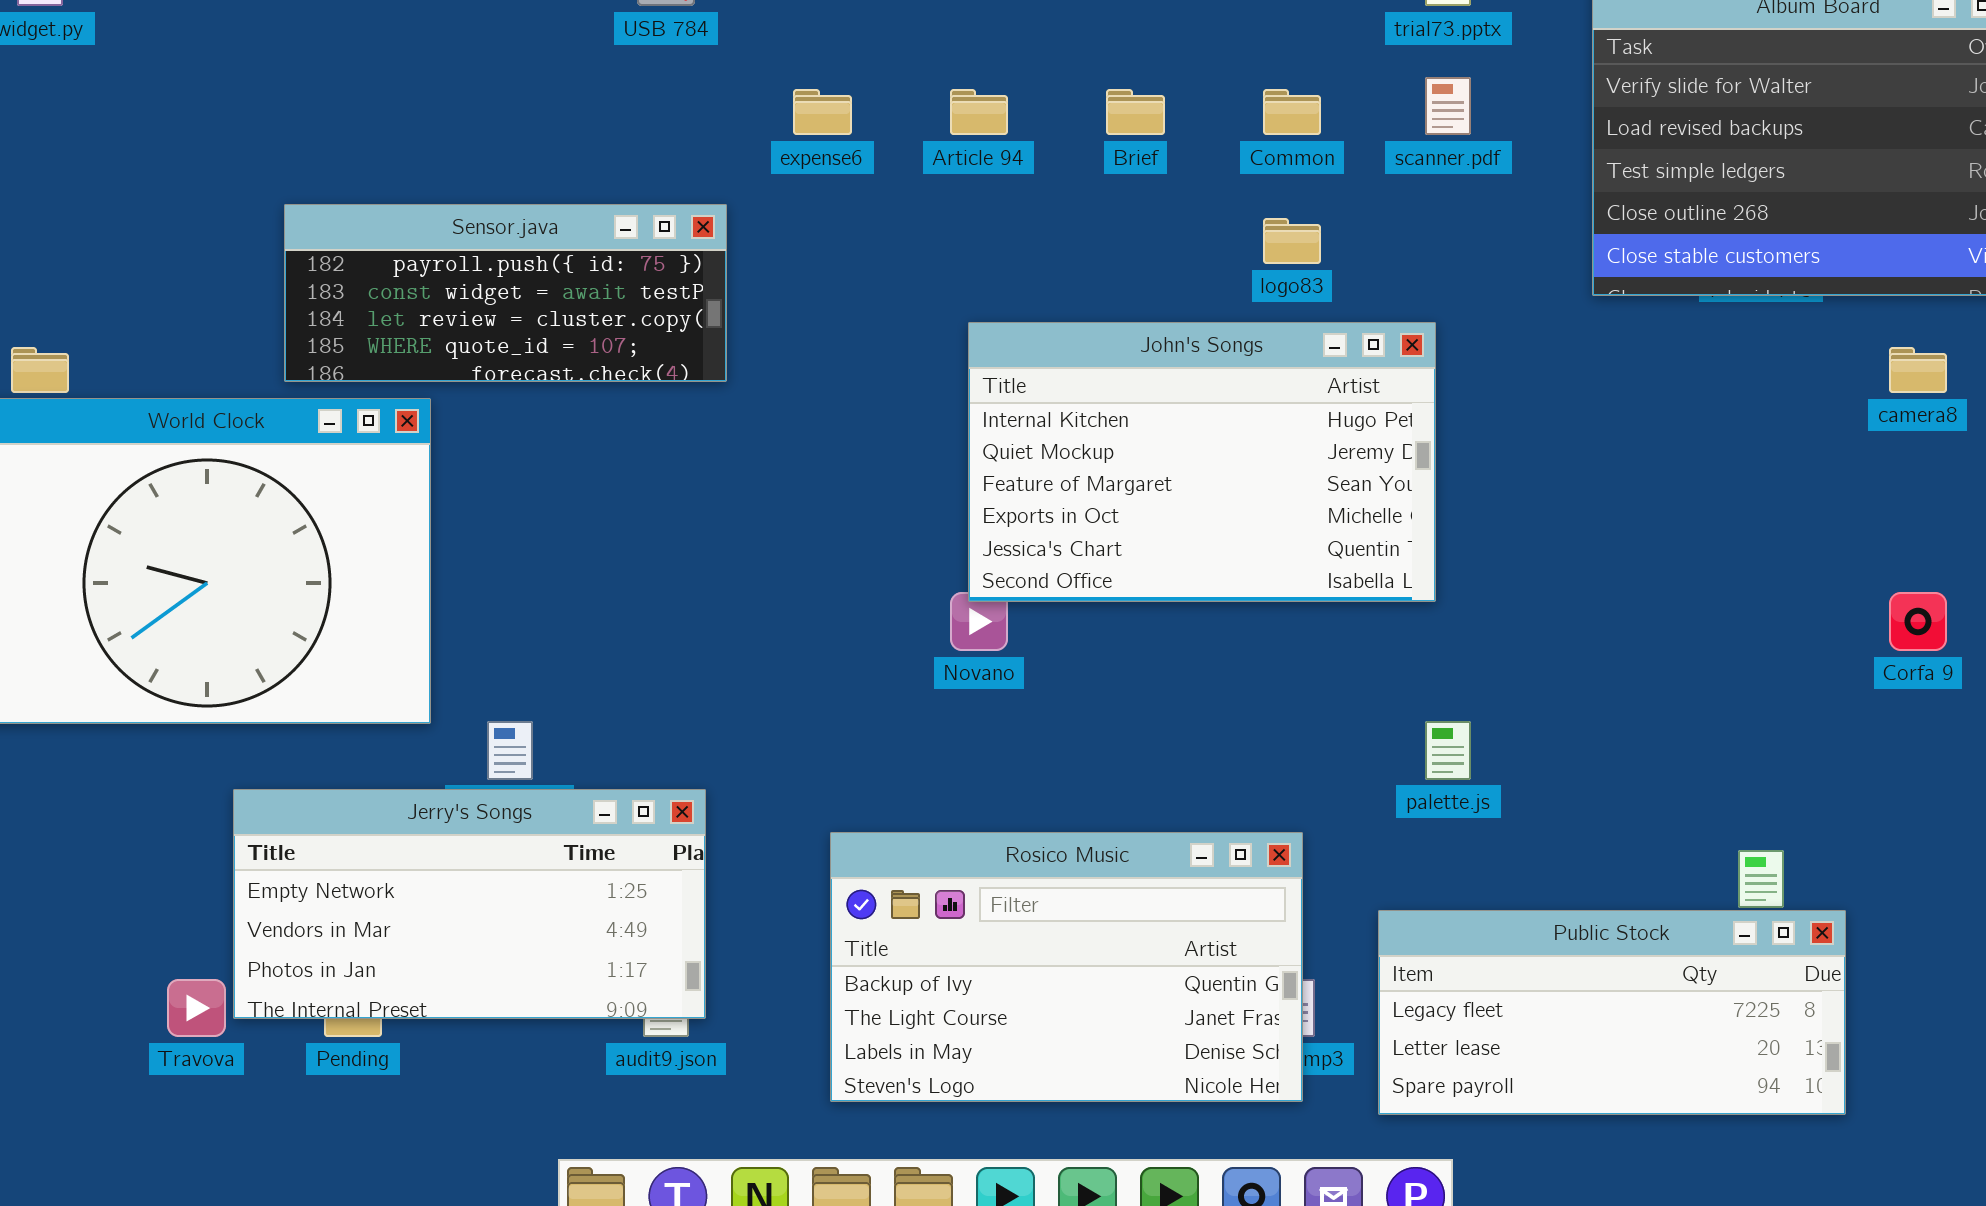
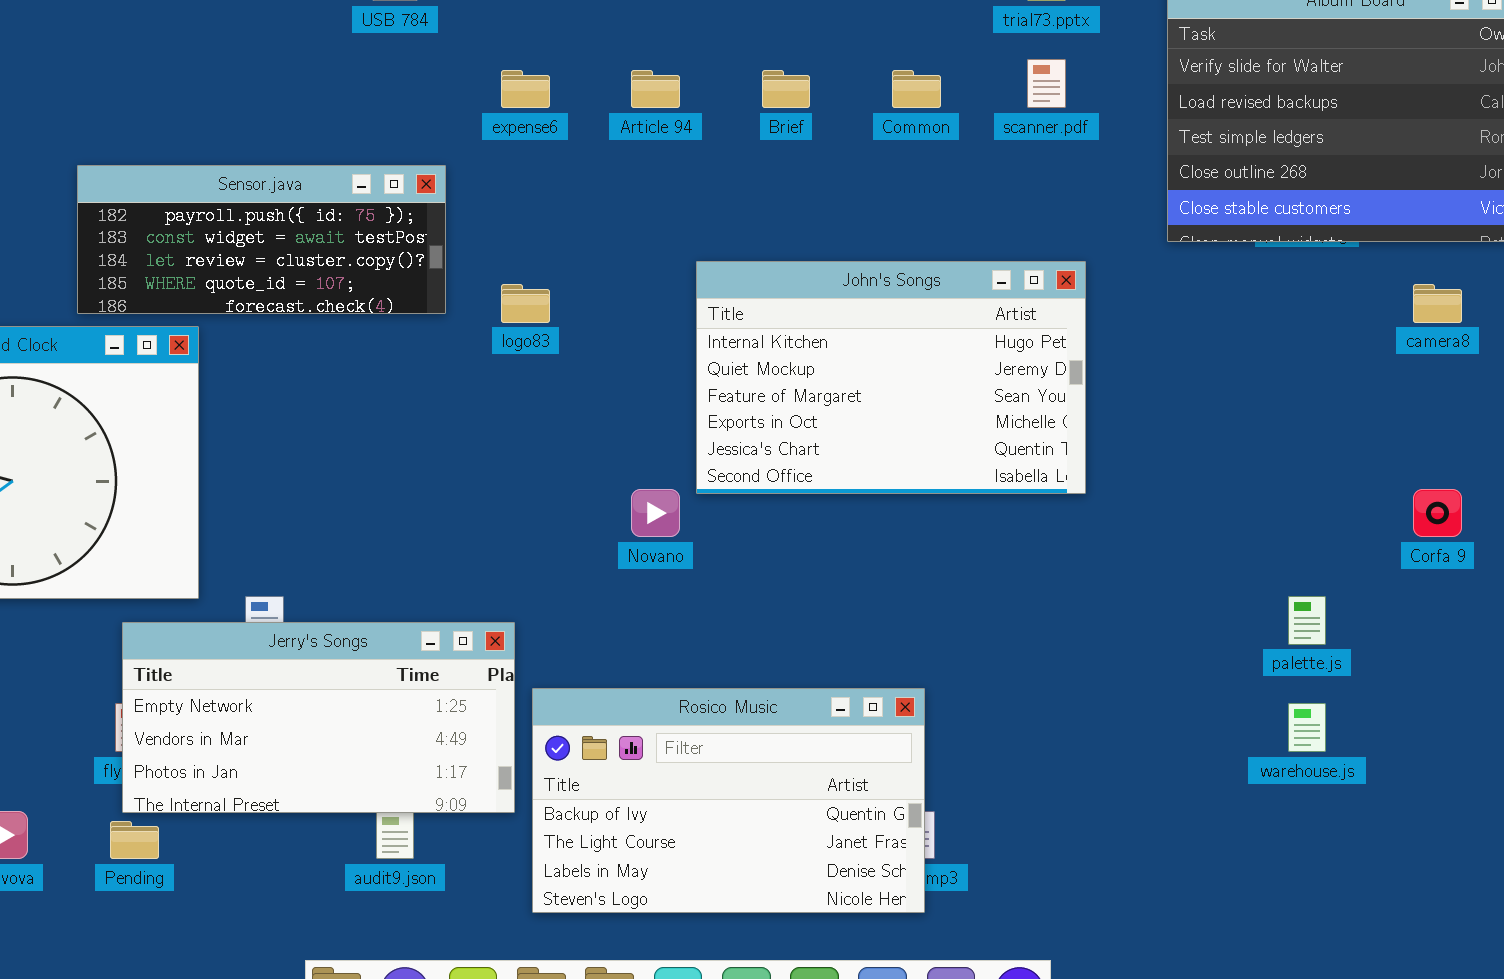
logo83: [1263,218,1321,264] -> [501,284,550,323], moved
John's Songs: [968,322,1436,602] -> [696,261,1086,494], moved
palette.js: [1425,721,1471,780] -> [1288,596,1326,645], moved
Jerry's Songs: [233,789,706,1019] -> [122,622,515,813], moved
Public Stock: [1378,910,1846,1115] -> none, closed

